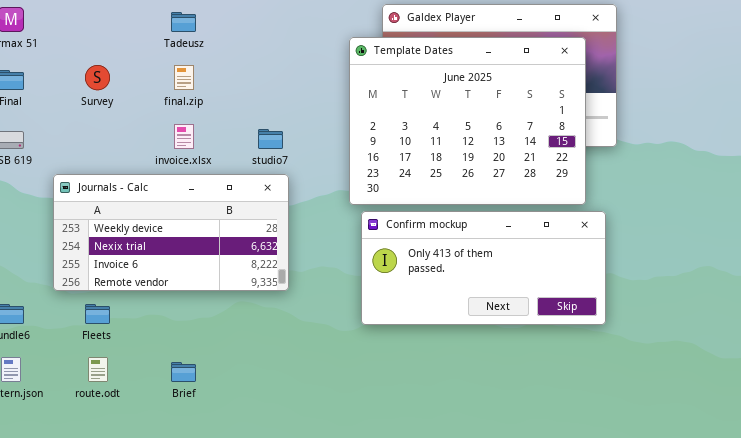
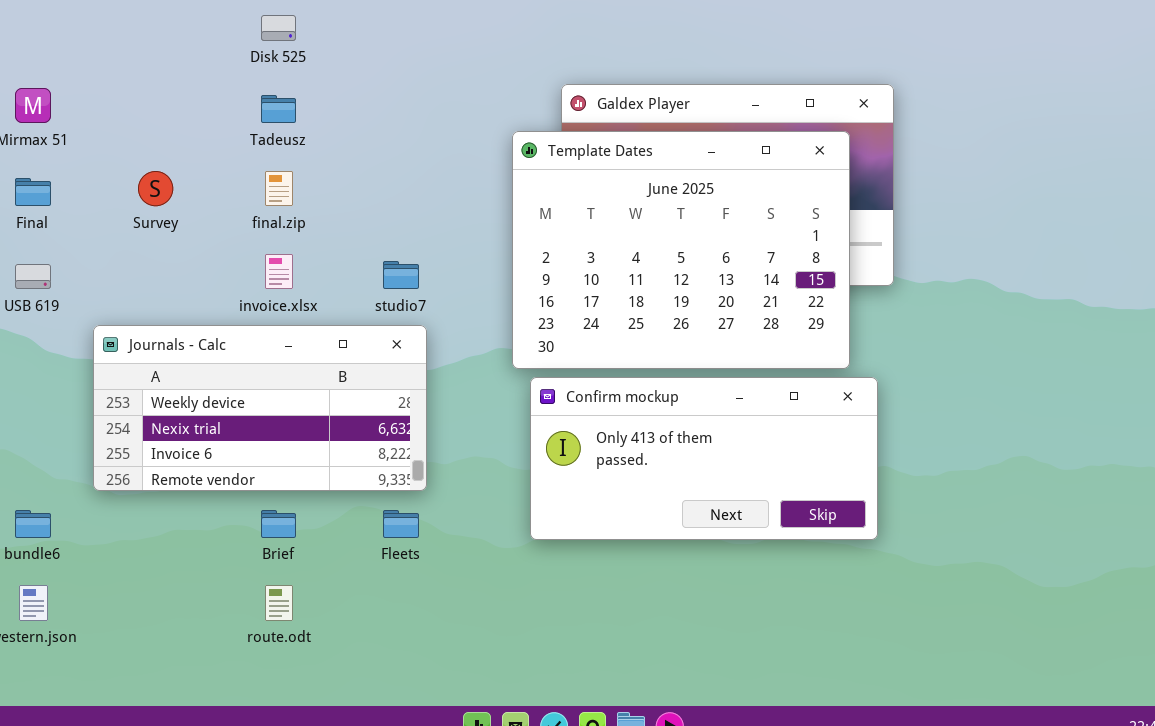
Fleets: [85,304,110,324] -> [383,510,419,538], moved
route.odt: [88,357,108,382] -> [265,585,293,621], moved
Brief: [171,362,196,382] -> [261,510,296,538], moved

